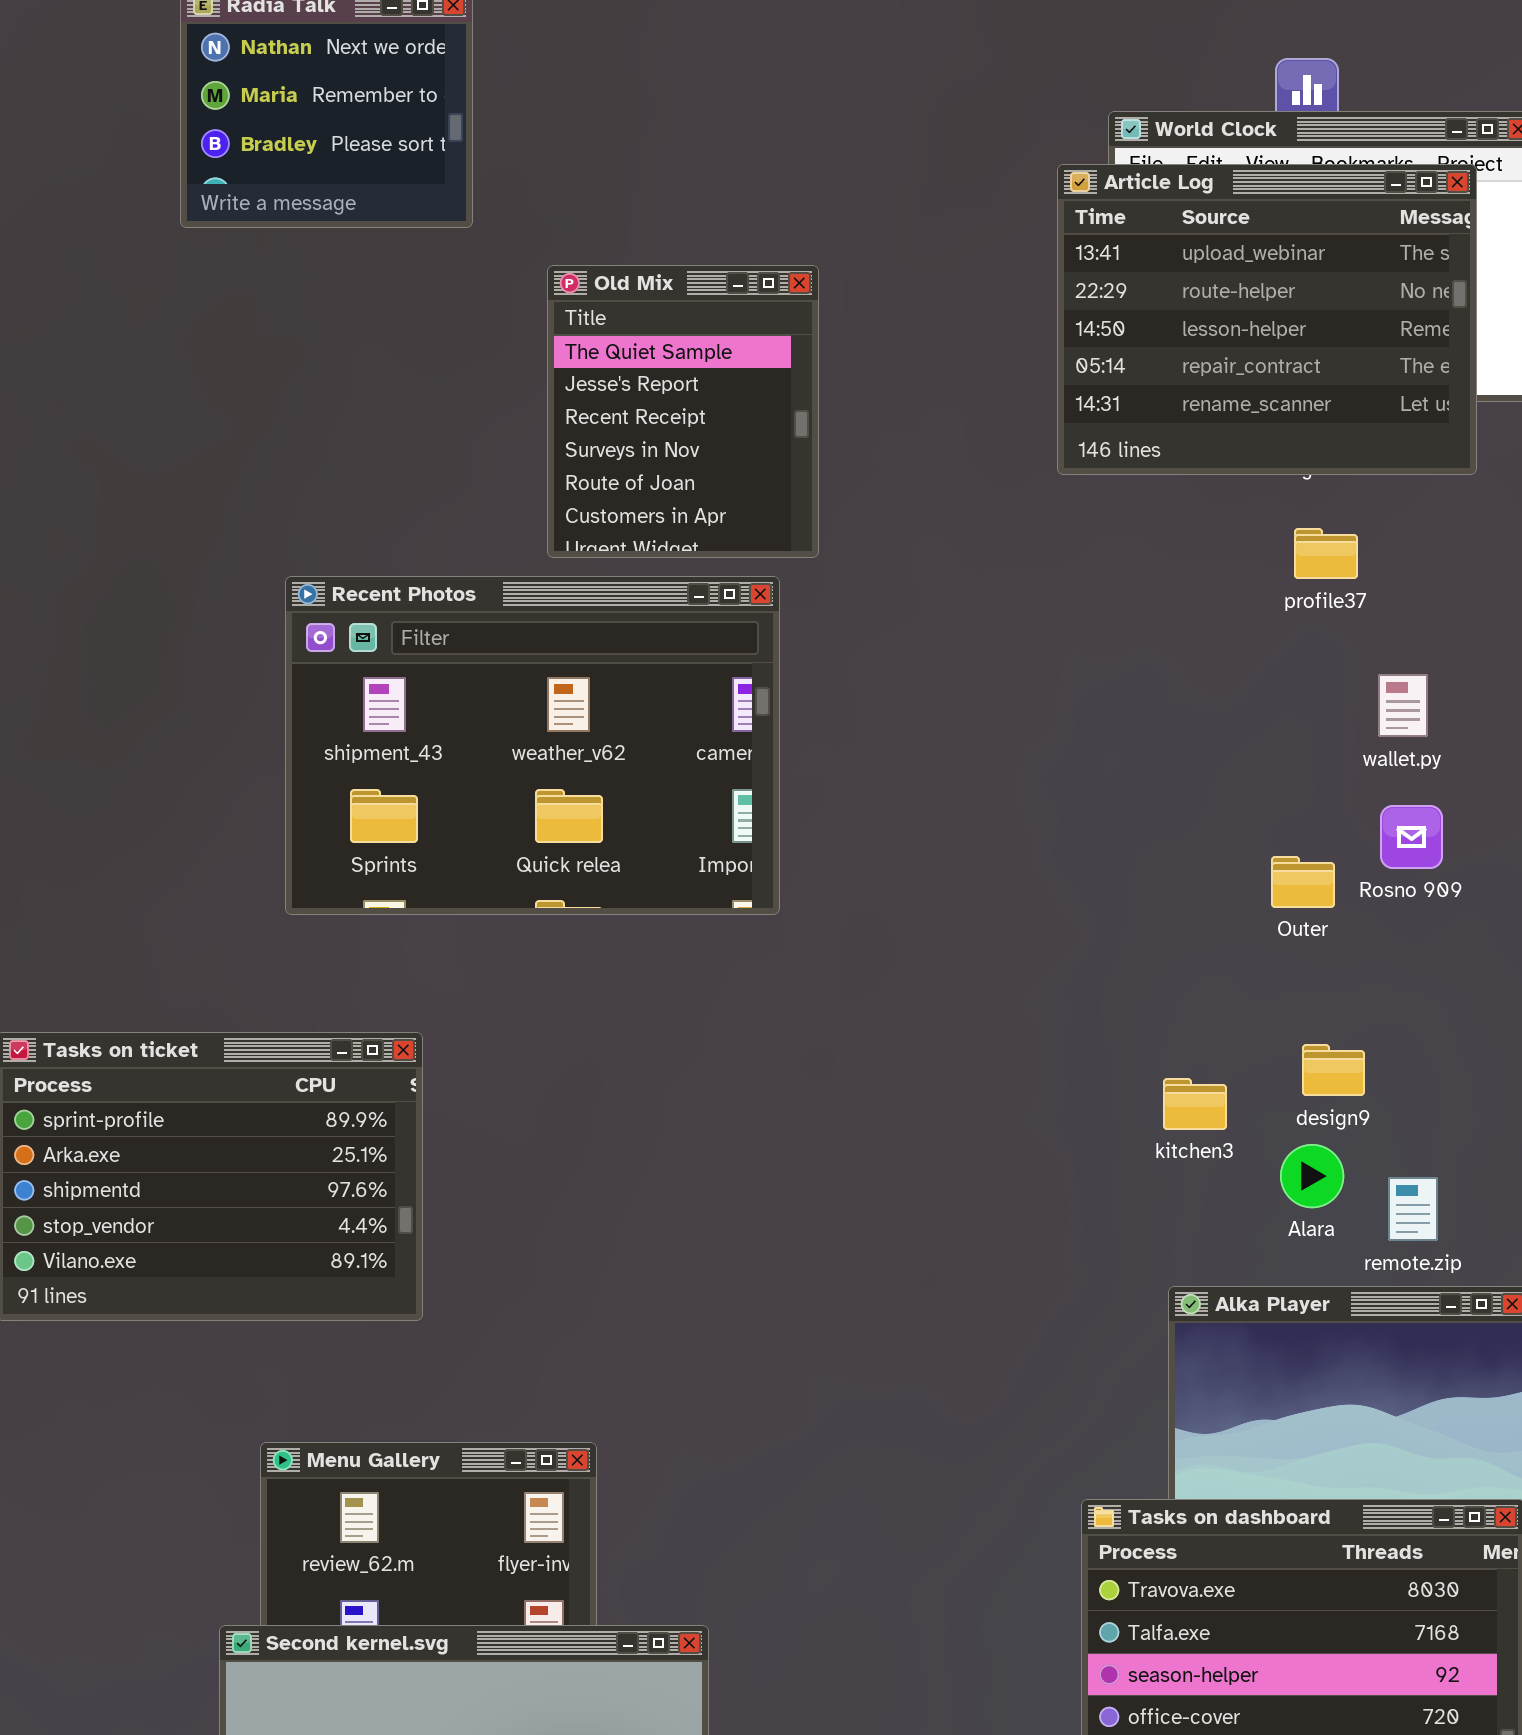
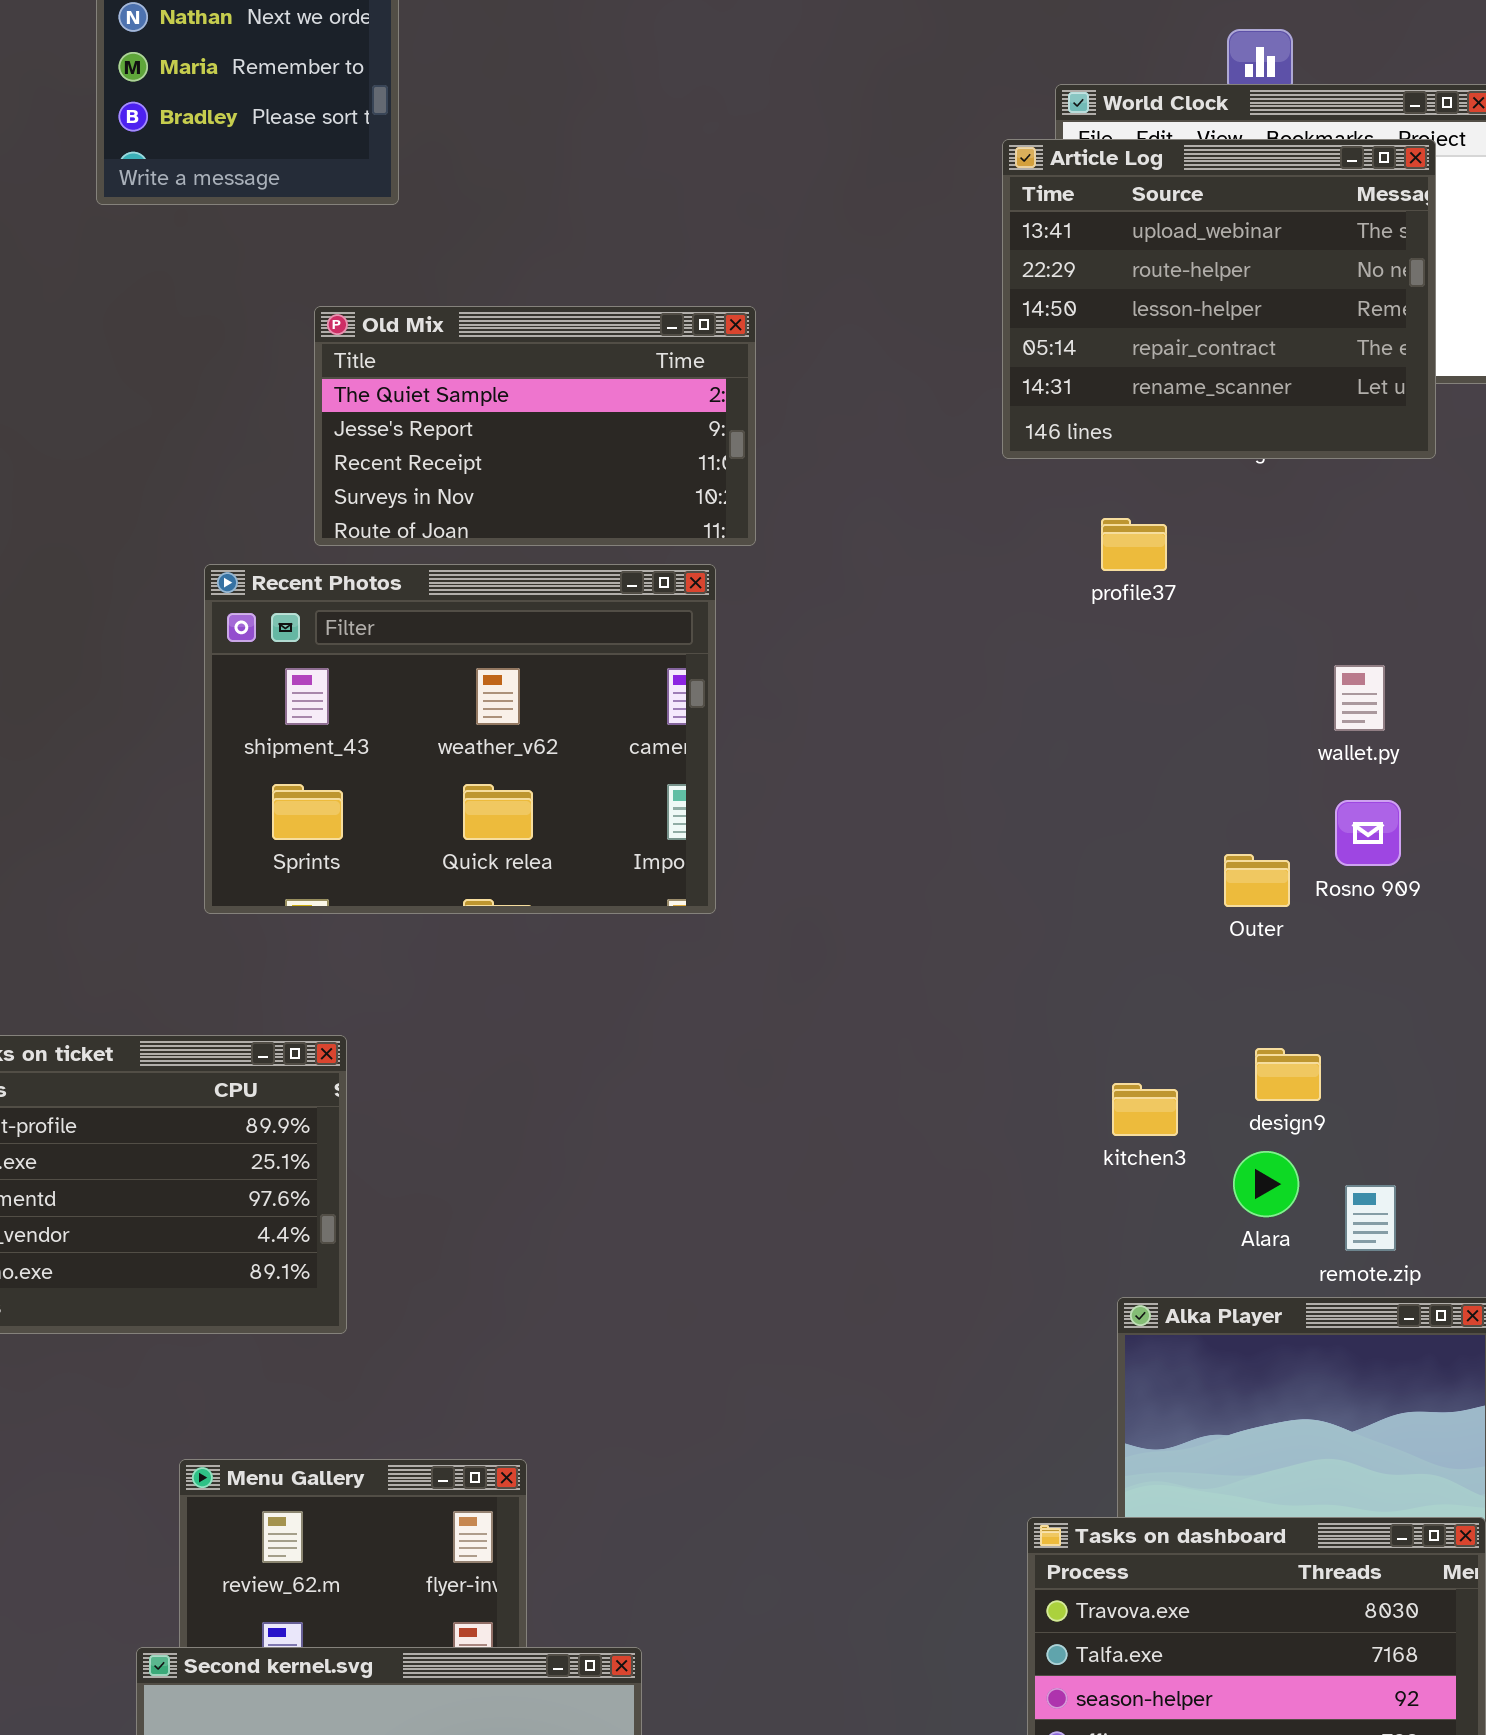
Old Mix: [547,265,819,558] -> [314,306,756,546], resized
profile37: [1294,528,1358,579] -> [1101,518,1167,571], moved

